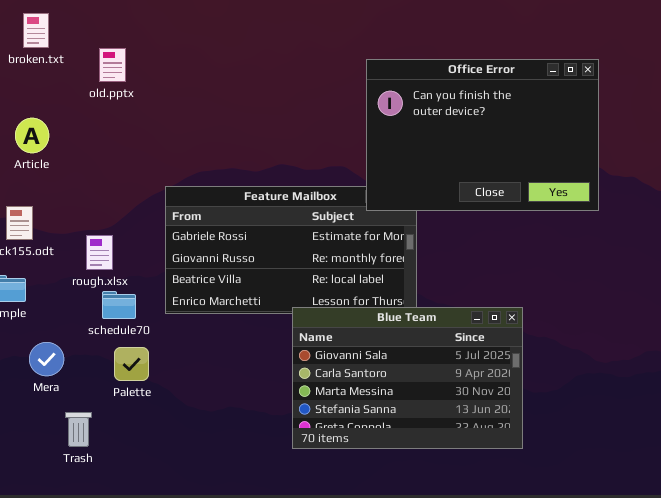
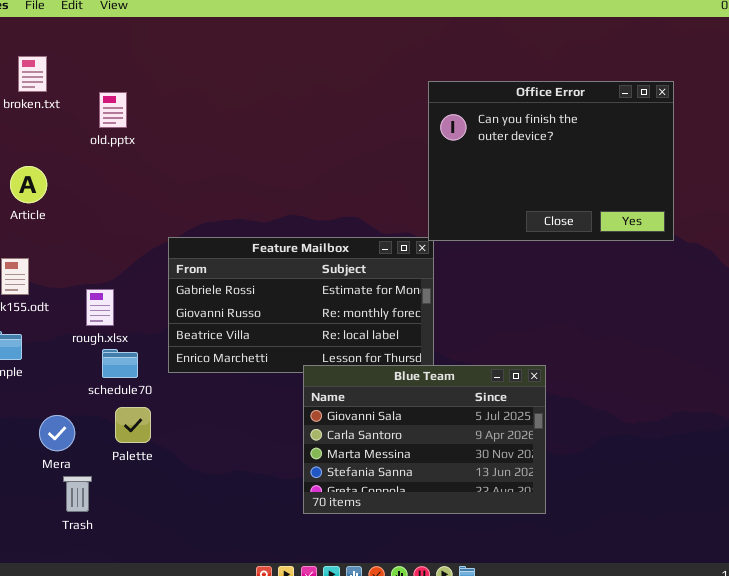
Office Error: [366,59,599,211] -> [428,81,674,241], moved
Mera: [29,342,64,376] -> [39,415,75,451], moved

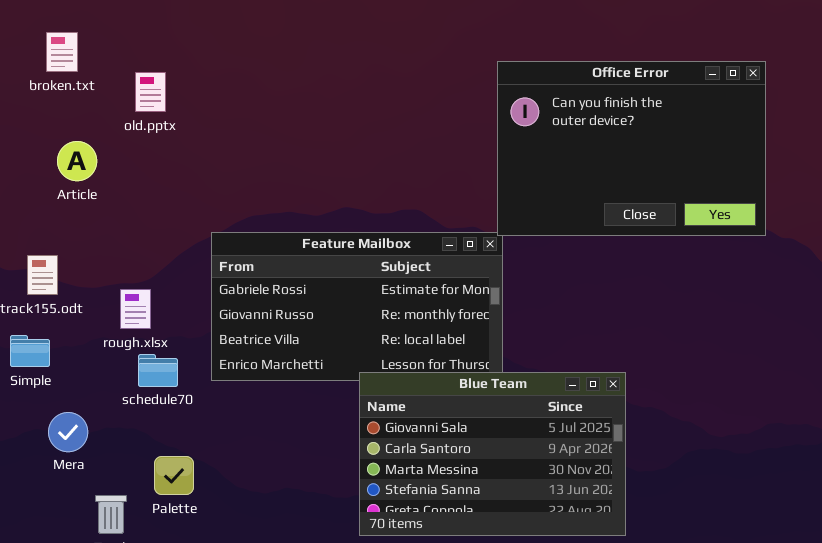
Article: [10,166,47,203] -> [57,141,97,181], moved
Palette: [115,407,151,443] -> [154,456,194,495], moved
Mera: [39,415,75,451] -> [48,412,88,452], moved

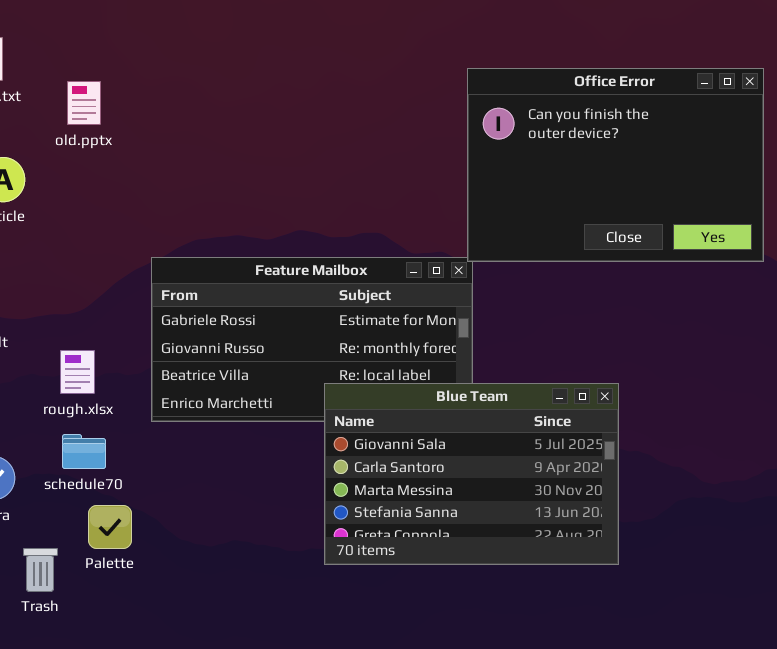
rough.xlsx: [120,289,151,329] -> [60,350,95,394], moved
schedule70: [138,354,178,387] -> [62,434,106,469], moved
Blue Team: [359,372,626,536] -> [324,383,619,565], moved

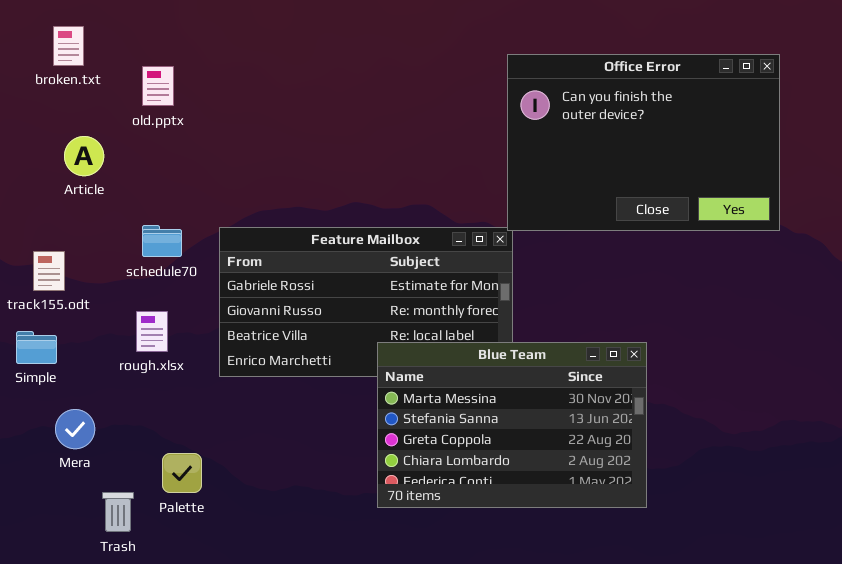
Blue Team: [324,383,619,565] -> [377,342,647,508], scrolled down 2 rows
schedule70: [62,434,106,469] -> [142,225,182,257], moved

